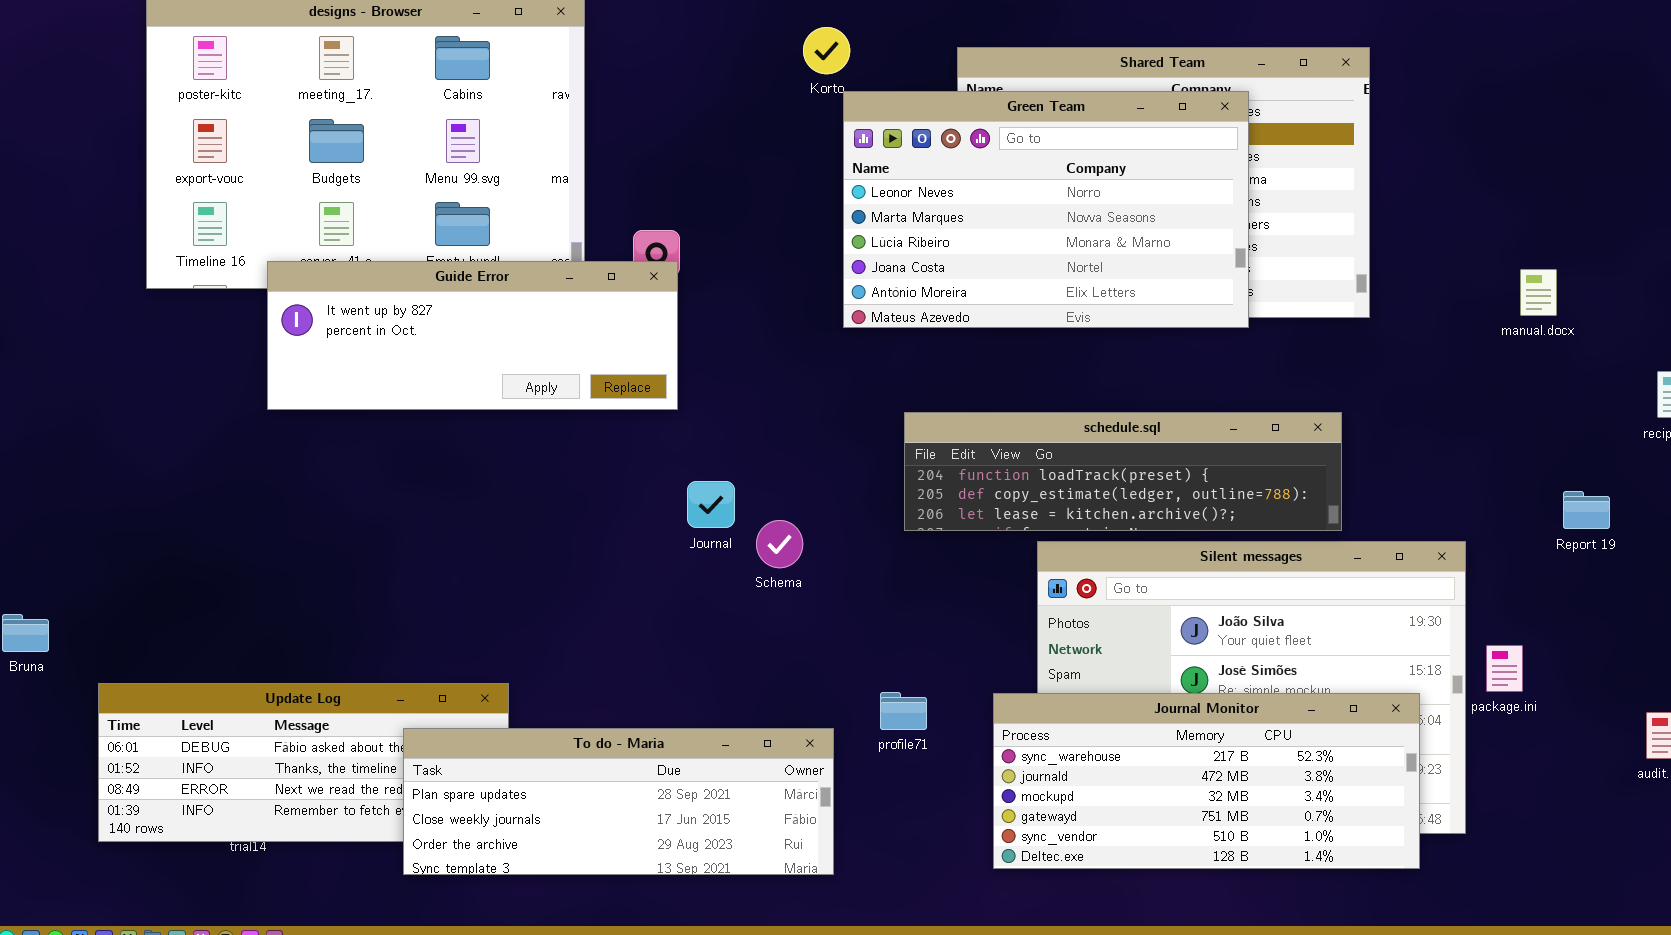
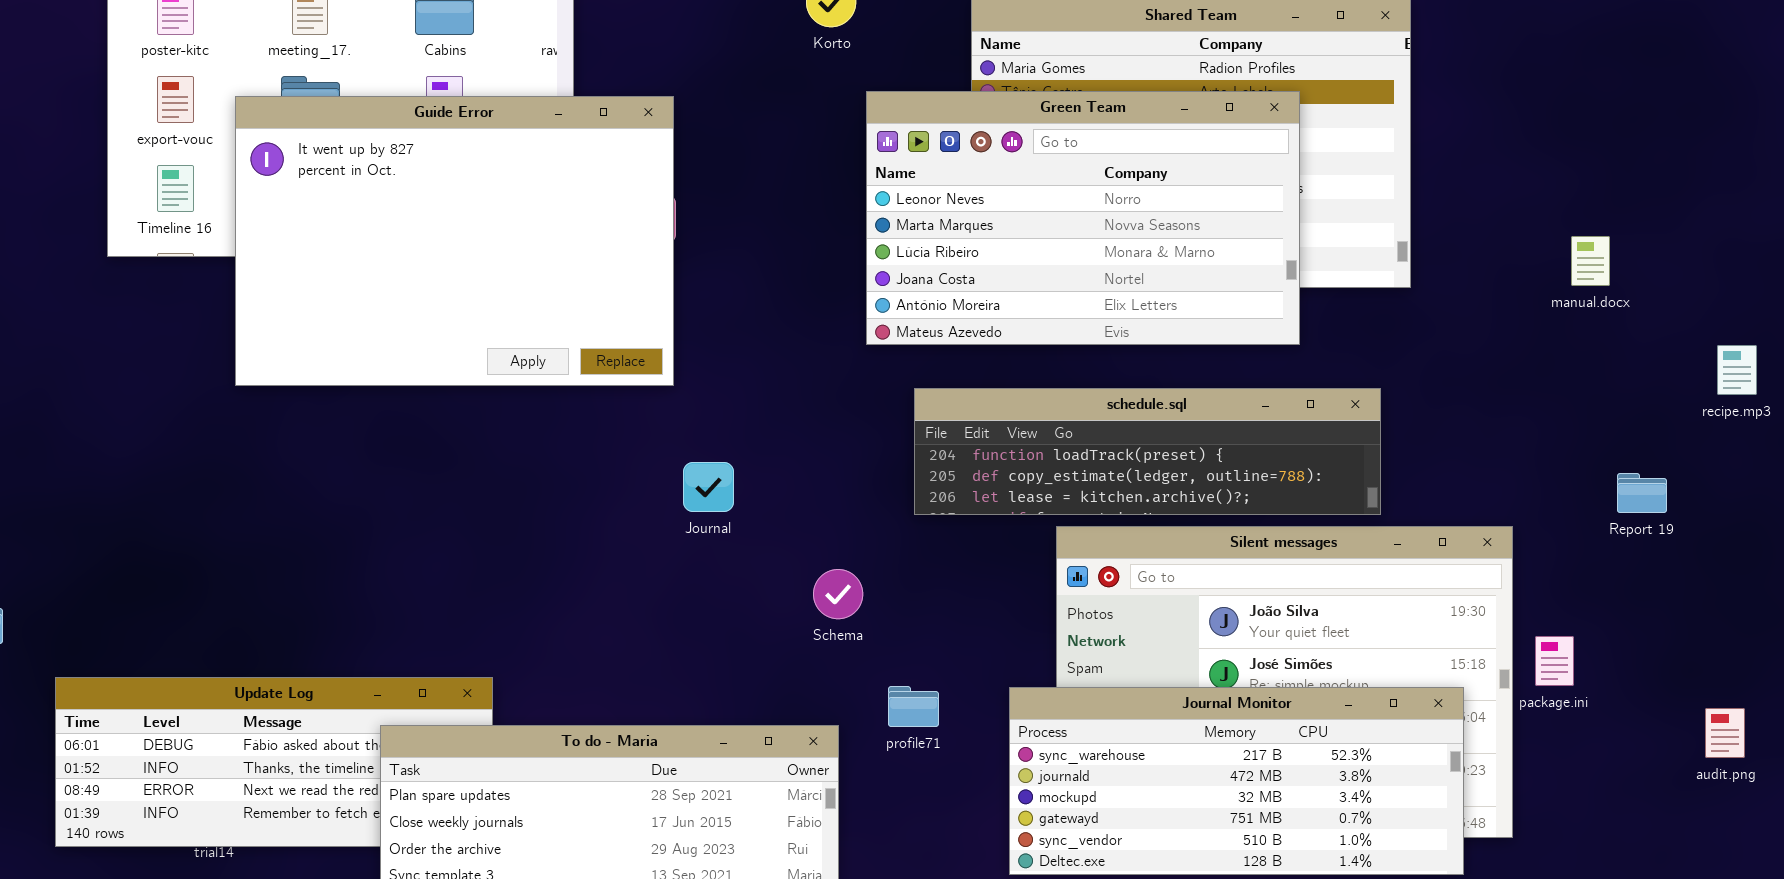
Green Team: [843,91,1249,328] -> [866,91,1300,345], moved
Guide Error: [267,261,678,410] -> [235,96,674,386], resized
Schema: [756,520,803,568] -> [813,569,863,619], moved

